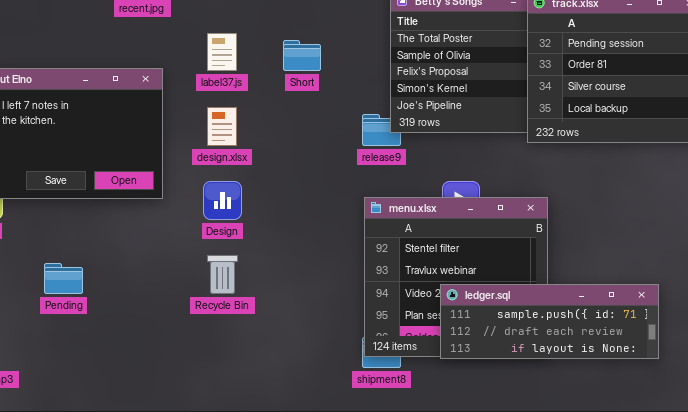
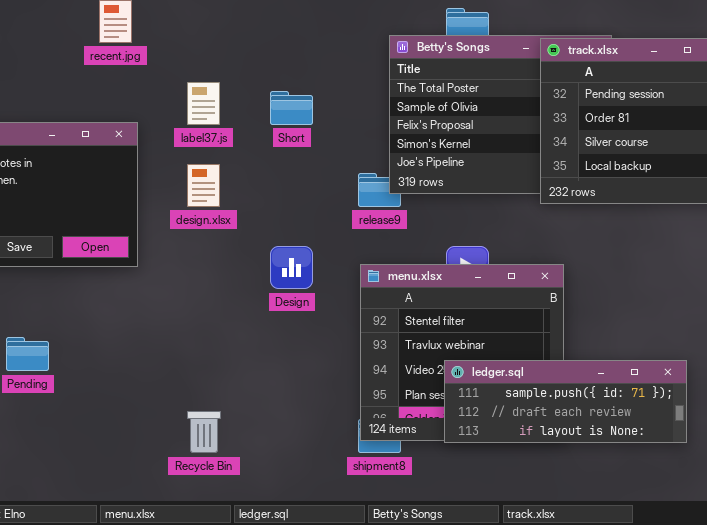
Design: [203,181,242,220] -> [270,246,313,289], moved
Recycle Bin: [207,255,238,294] -> [187,411,221,453], moved

